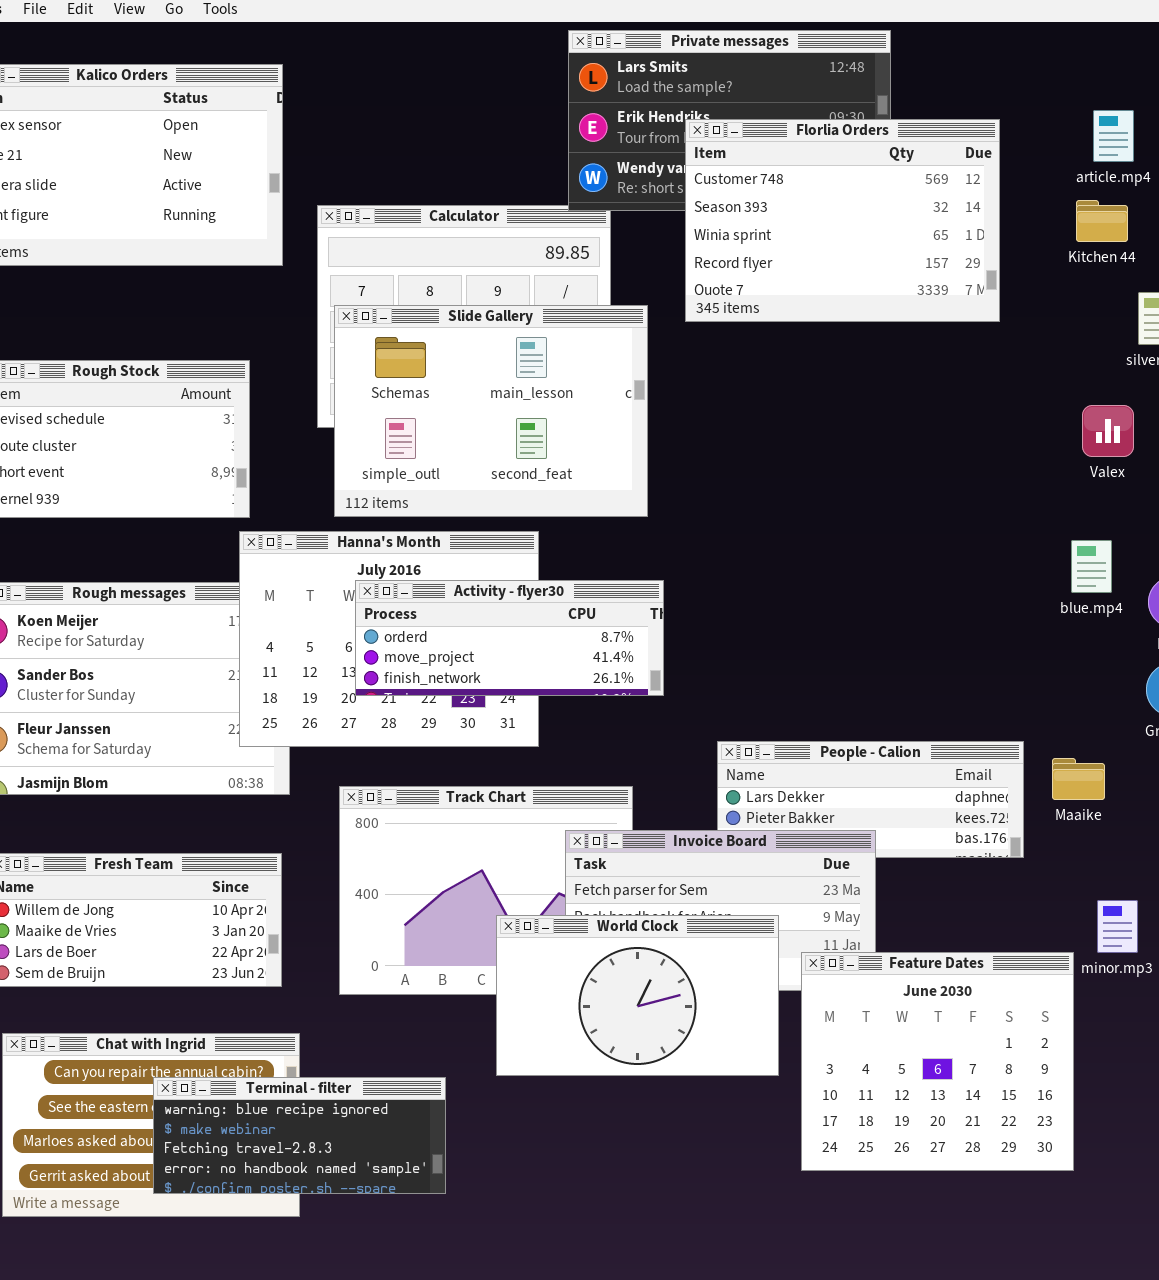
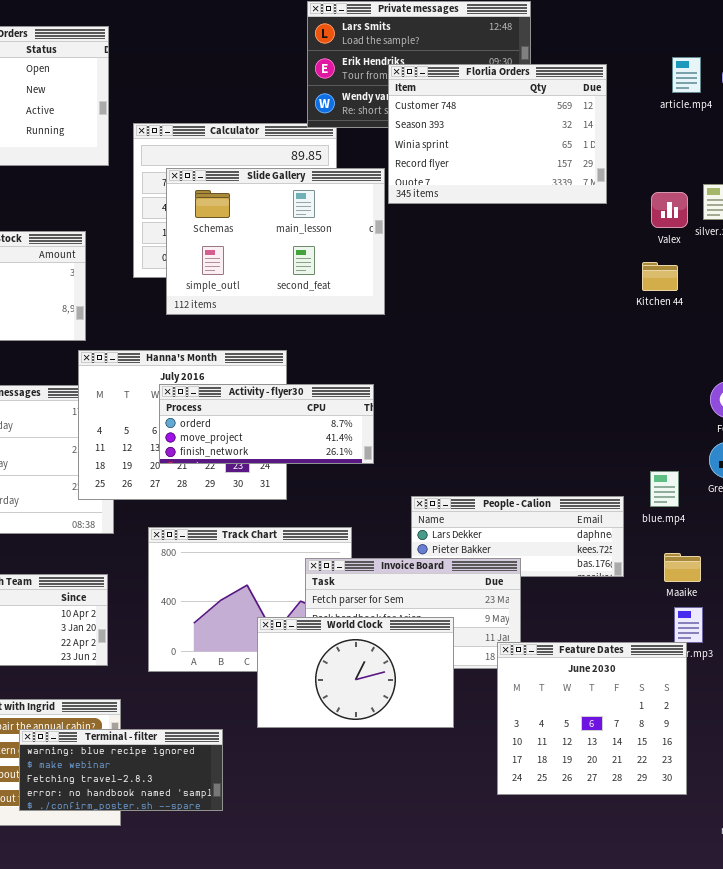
Kitchen 44: [1076,200,1128,242] -> [642,262,678,291], moved
Slide Gallery: [334,305,648,517] -> [166,168,385,315], moved
Valex: [1082,405,1134,457] -> [651,192,688,228], moved
blue.mp4: [1071,540,1112,593] -> [650,471,679,507], moved
Maaike: [1052,758,1105,800] -> [664,553,701,582], moved
Feature Dates: [801,952,1074,1171] -> [497,642,687,795], moved

